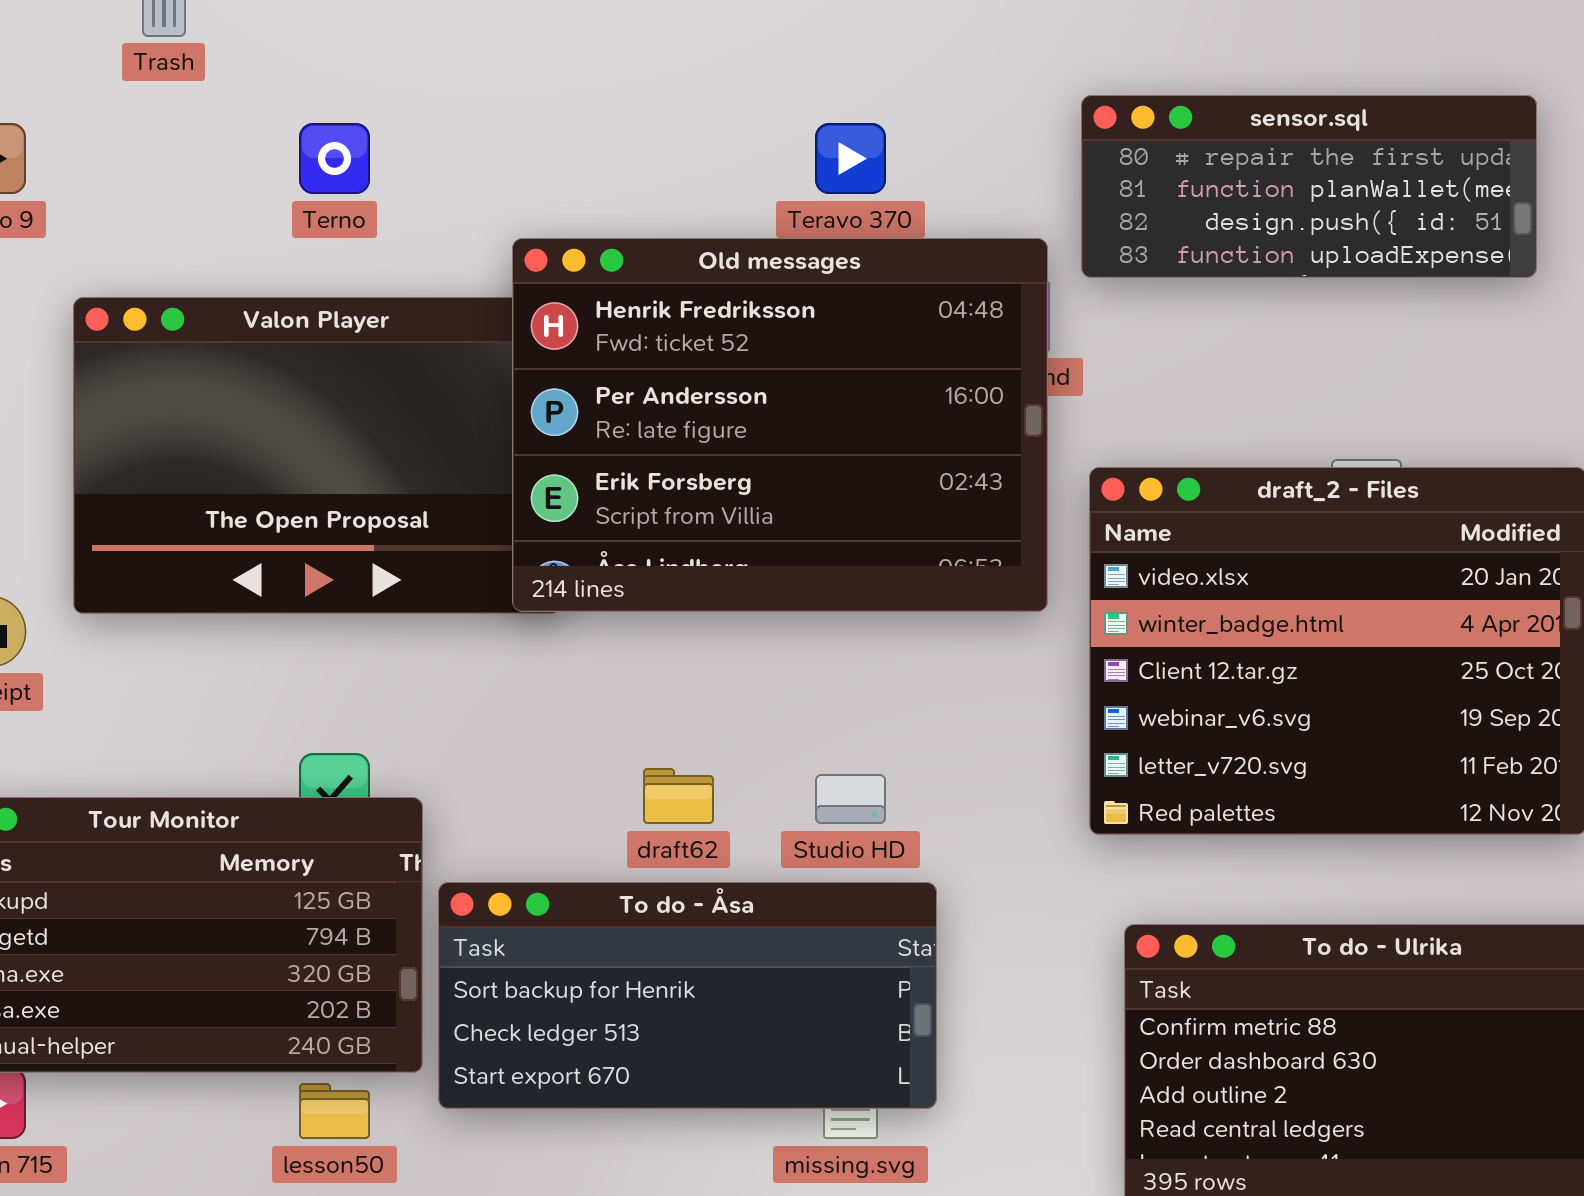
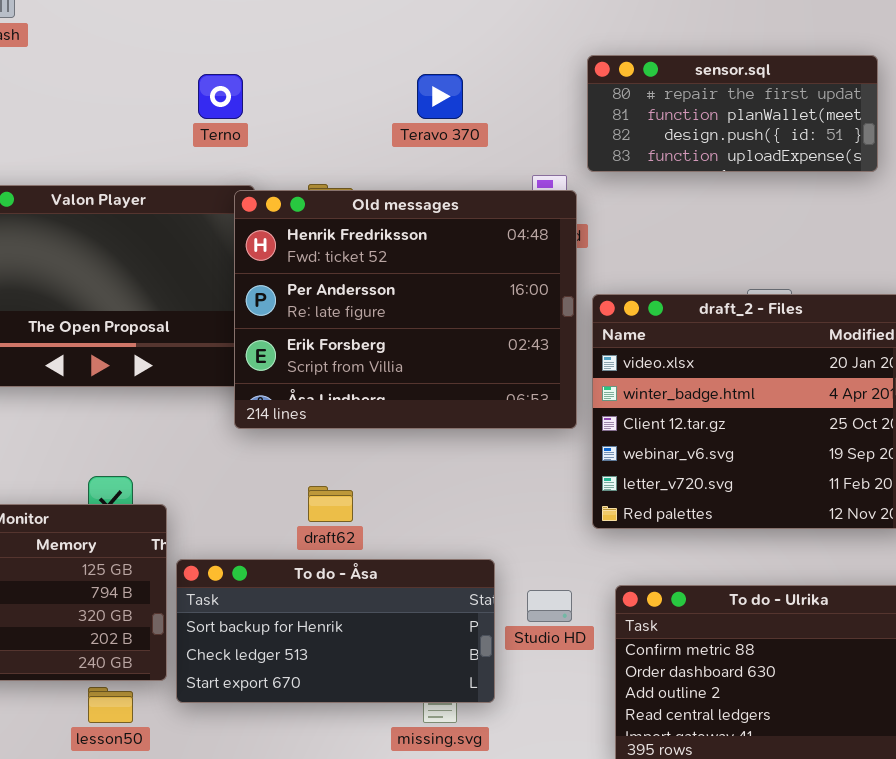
Terno: [299,123,370,194] -> [198,74,243,119], moved
Old messages: [512,238,1048,612] -> [234,190,577,429], moved
Studio HD: [815,774,886,824] -> [527,590,572,622], moved

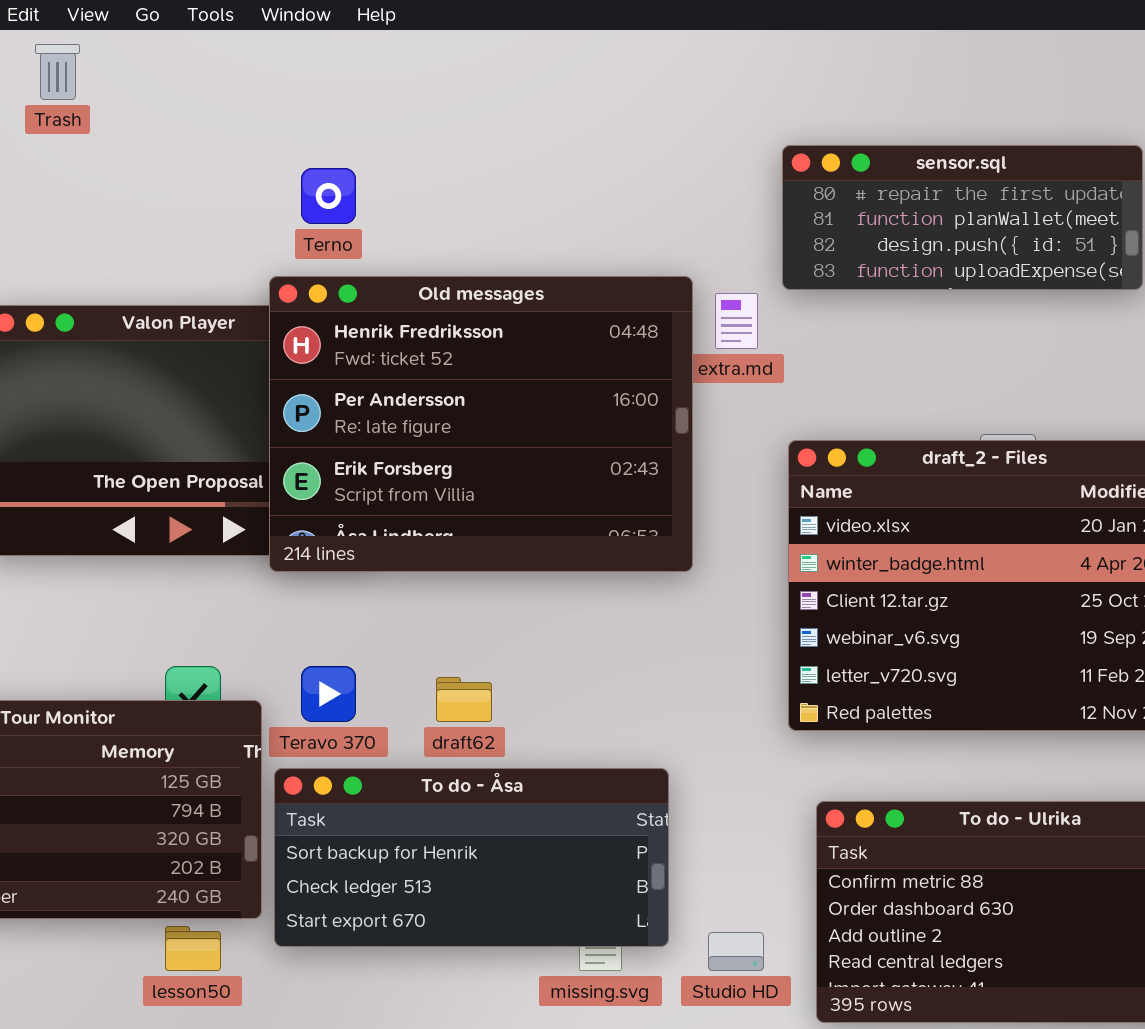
Teravo 370: [417,74,463,119] -> [301,666,356,722], moved
Old messages: [234,190,577,429] -> [269,276,693,572], moved
Studio HD: [527,590,572,622] -> [708,932,764,971], moved

